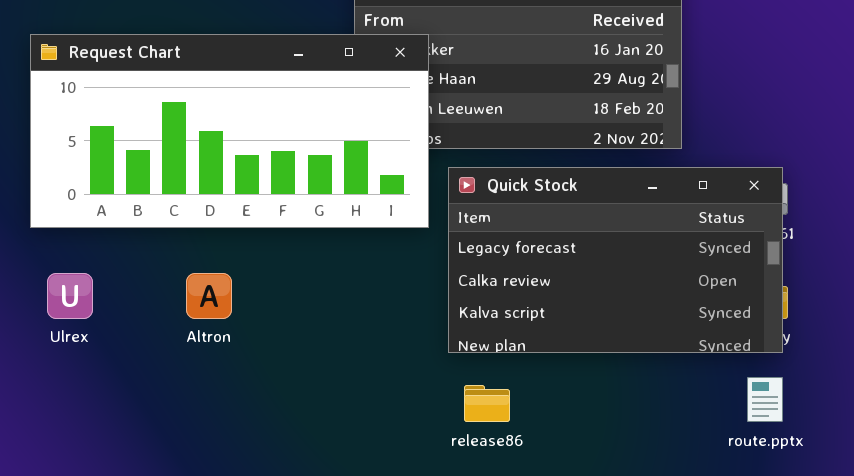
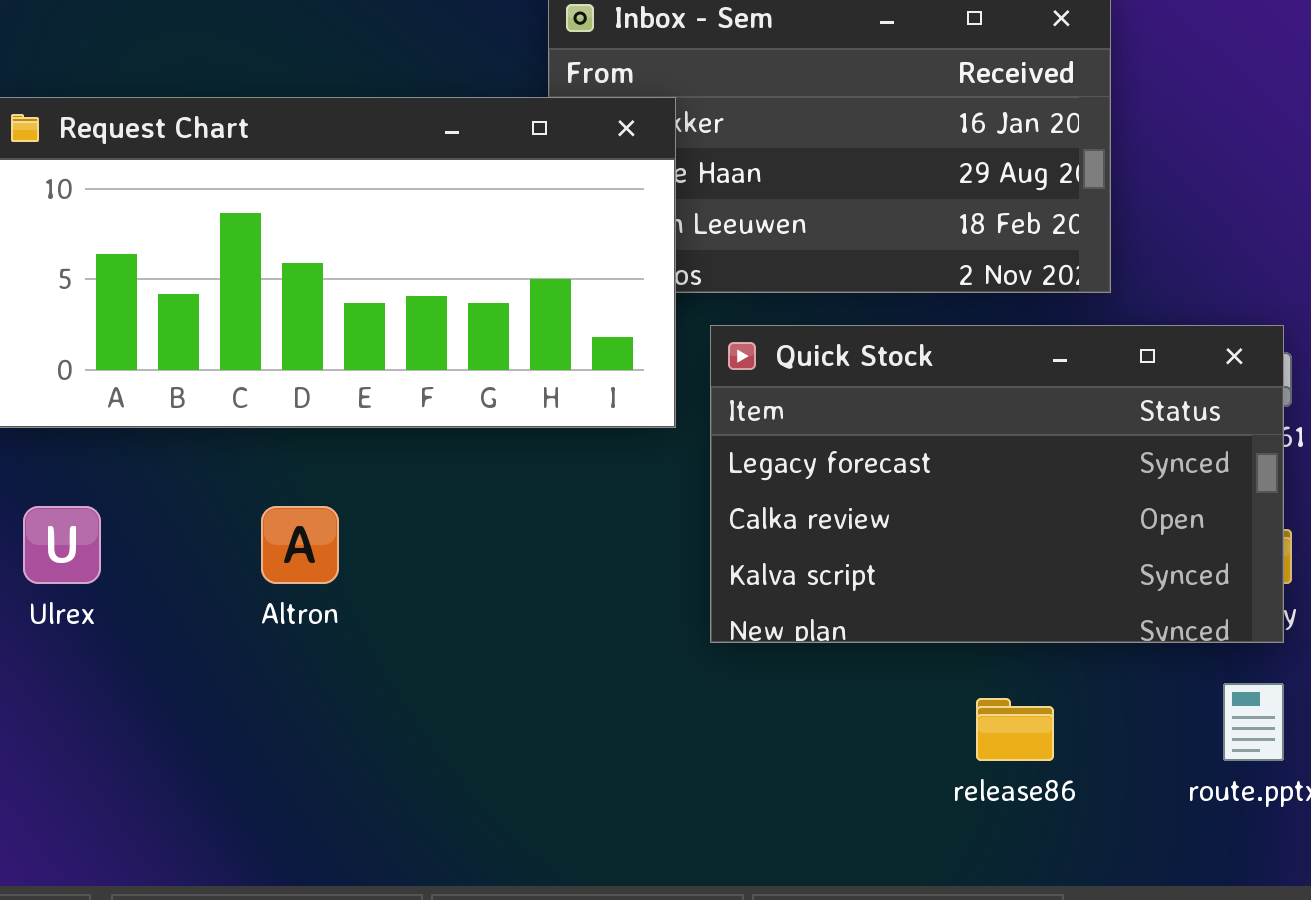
release86: [464,385,510,422] -> [976,698,1054,761], moved

